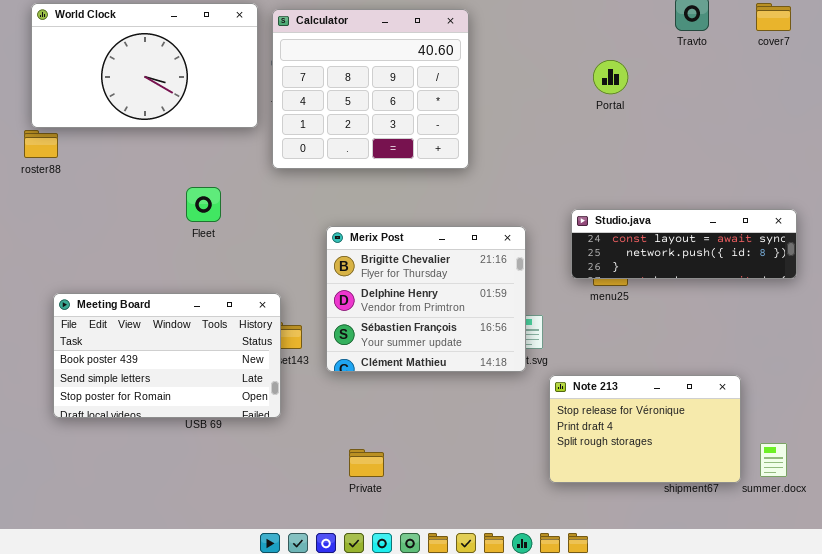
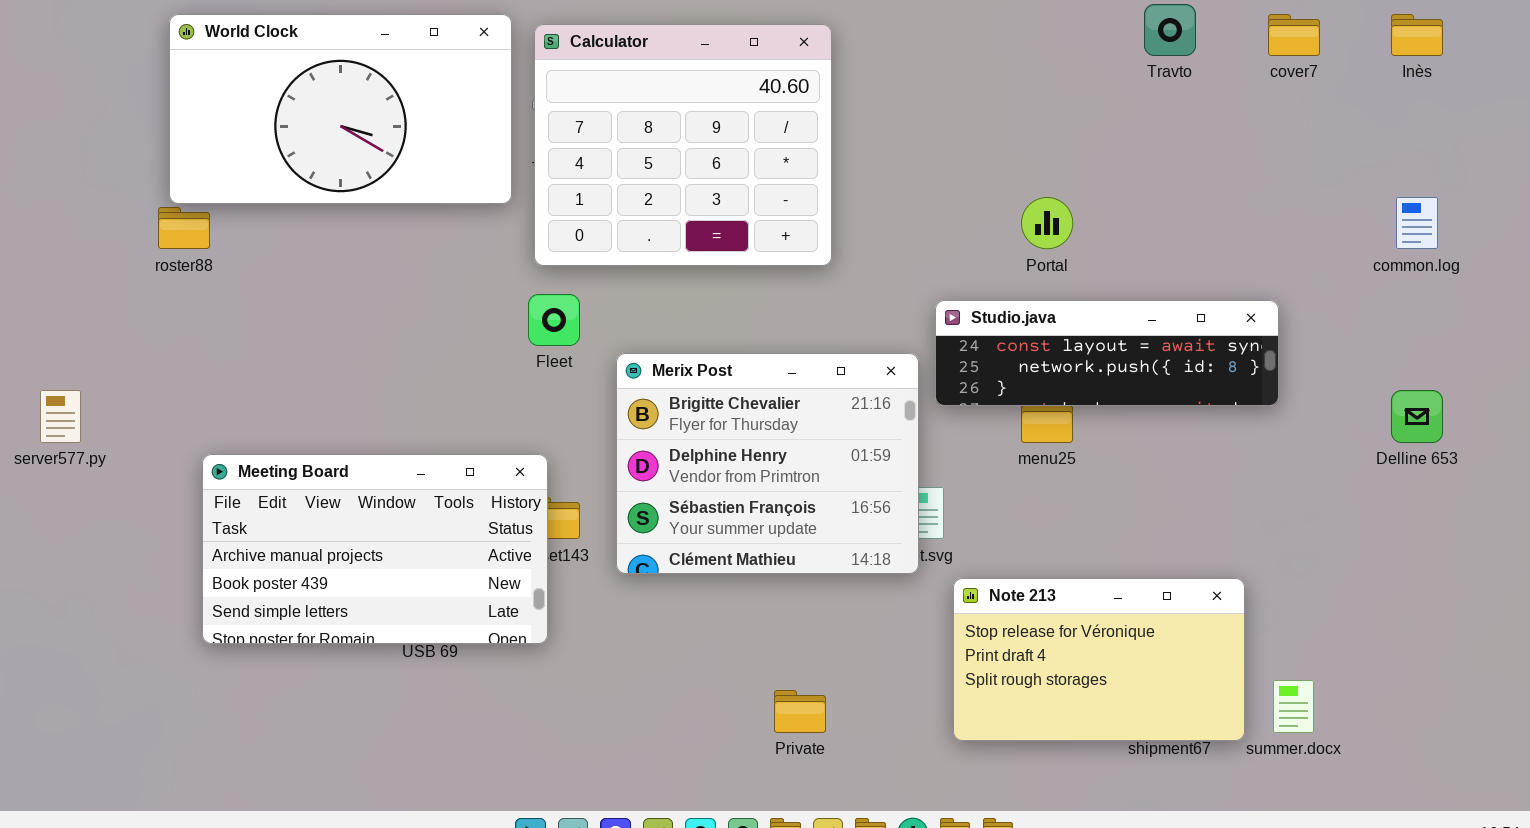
Portal: [593,60,628,94] -> [1021,197,1073,249], moved
Fleet: [186,187,221,222] -> [528,294,580,346], moved
Studio.java: [571,209,797,279] -> [935,300,1279,406], moved
Meeting Board: [53,293,281,418] -> [202,454,548,644], scrolled up 1 row
Private: [349,449,384,477] -> [774,690,826,733], moved

